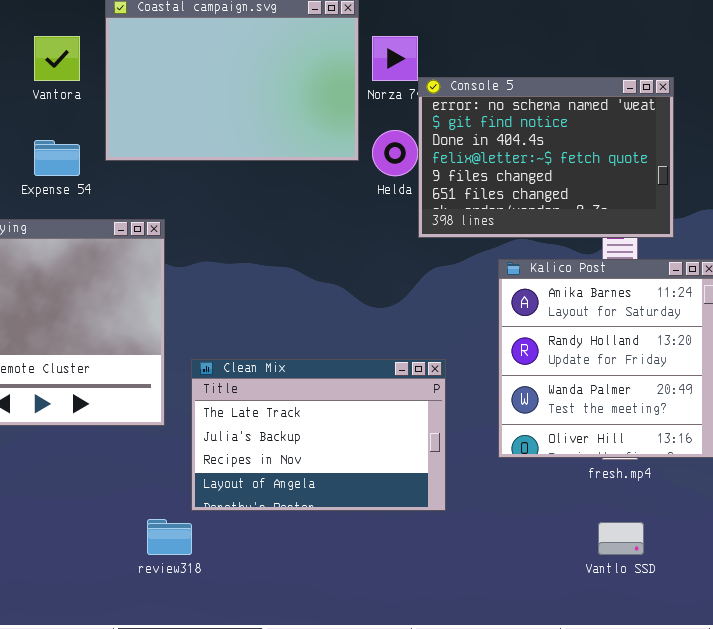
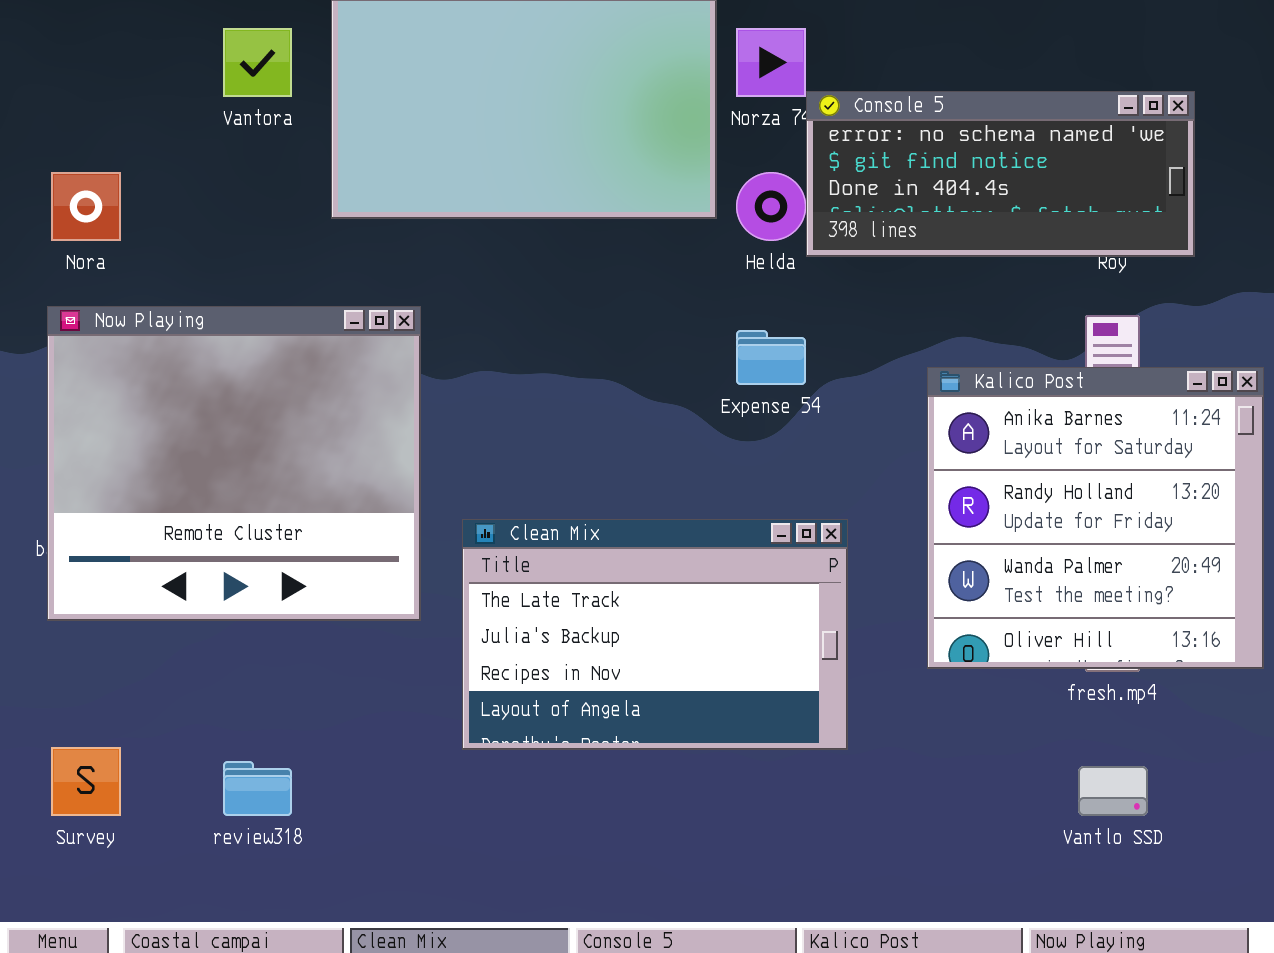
Console 5: [418,77,674,238] -> [806,91,1195,257], resized
Expense 54: [34,140,80,176] -> [736,330,806,385], moved
review318: [147,519,192,555] -> [223,761,292,816], moved

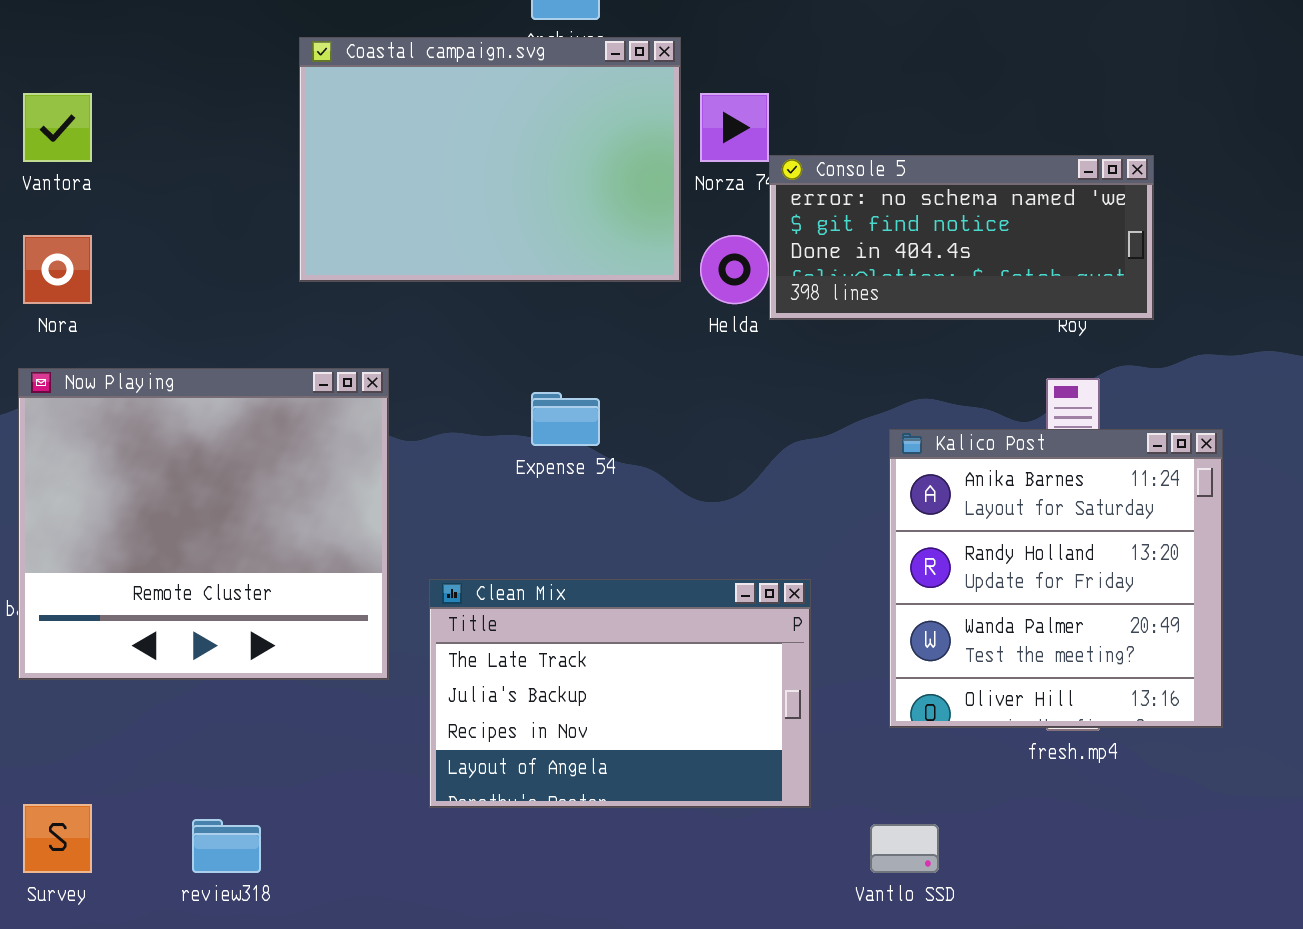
Vantora: [223,28,292,97] -> [23,93,92,162], moved
Expense 54: [736,330,806,385] -> [531,392,600,446], moved
Vantlo SSD: [1078,766,1148,816] -> [870,824,939,873], moved

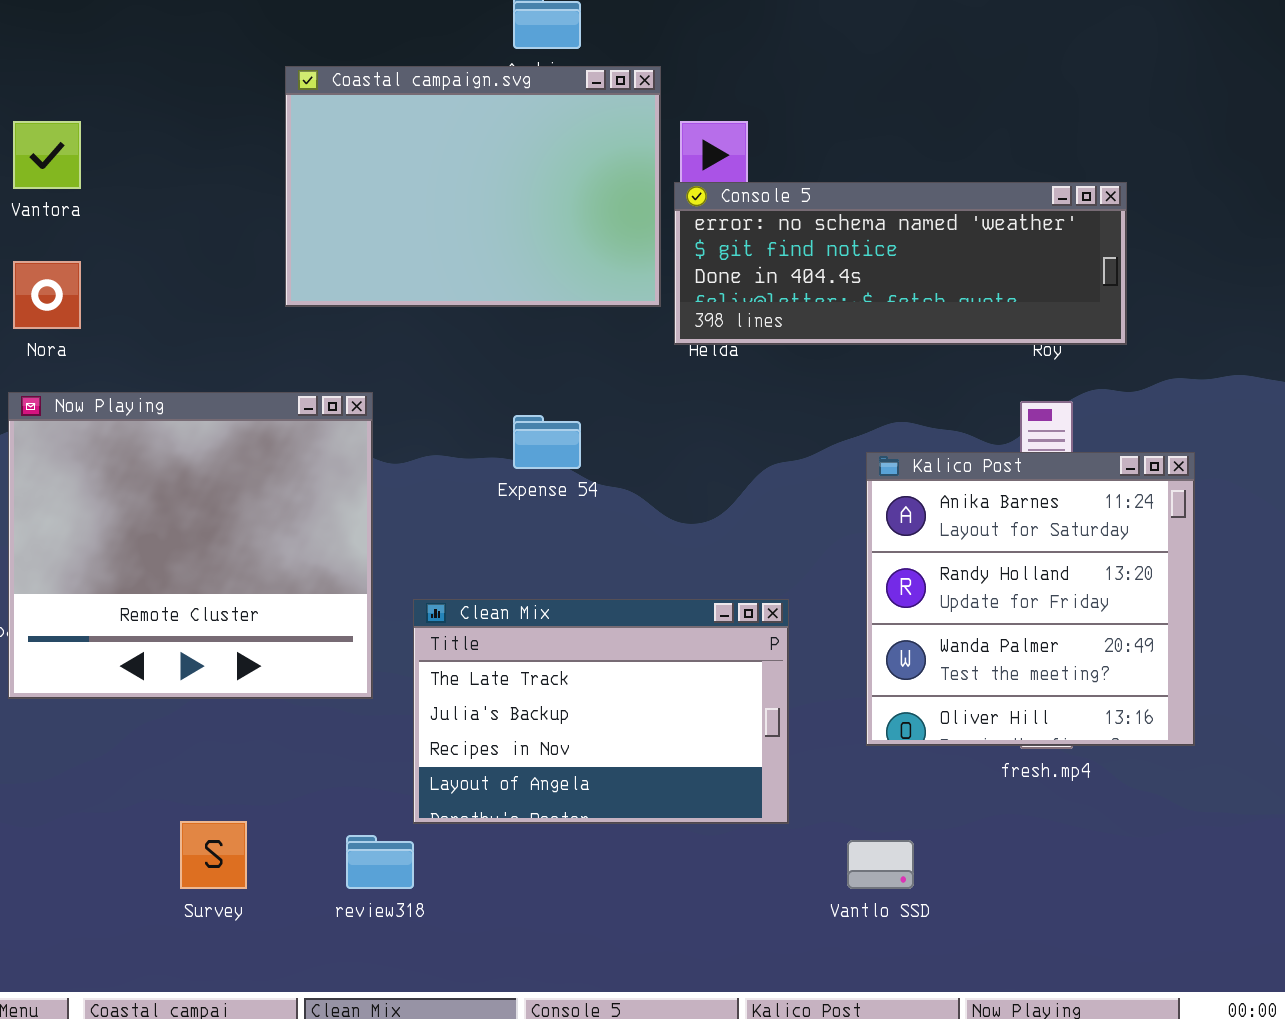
Console 5: [769,155,1154,320] -> [674,182,1127,345], resized
Survey: [23,804,92,873] -> [180,821,247,889], moved
review318: [192,819,261,873] -> [346,835,414,889], moved

